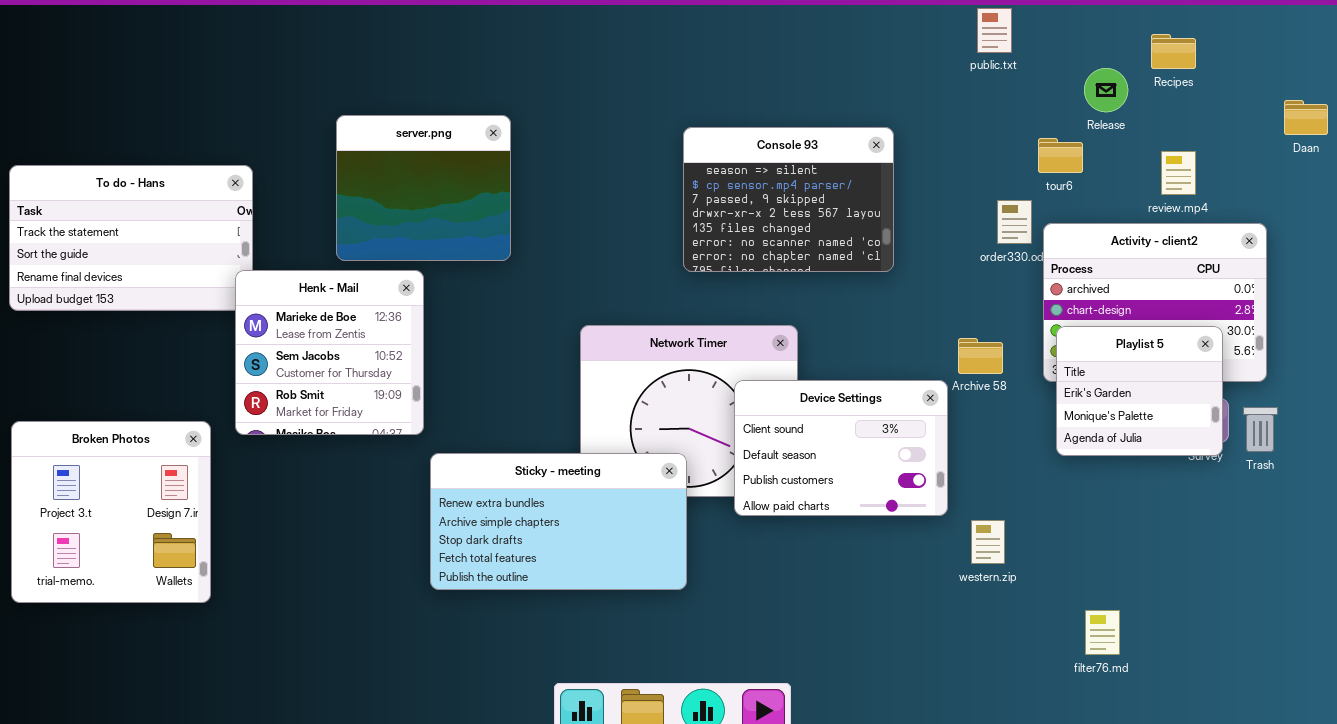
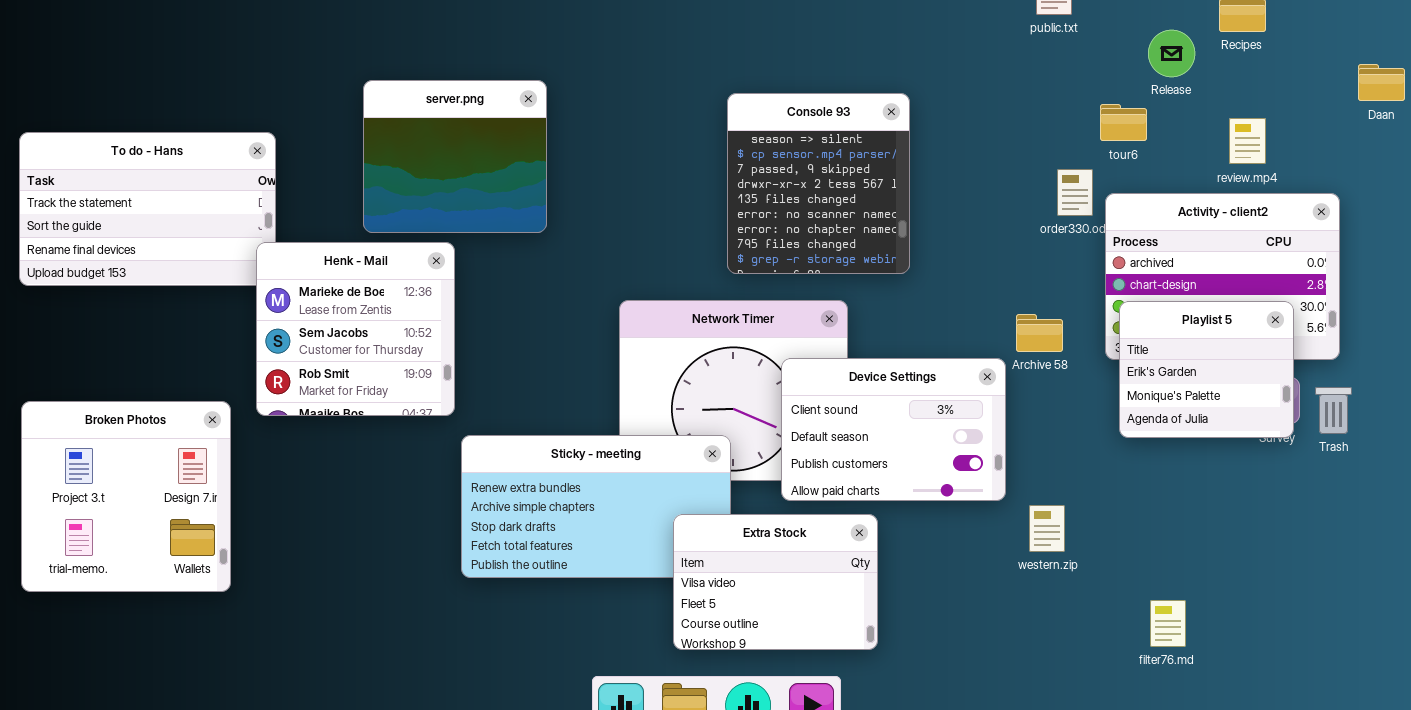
Console 93: [683,127,894,272] -> [727,93,910,274], resized
Extra Stock: none -> [673,514,878,650], opened

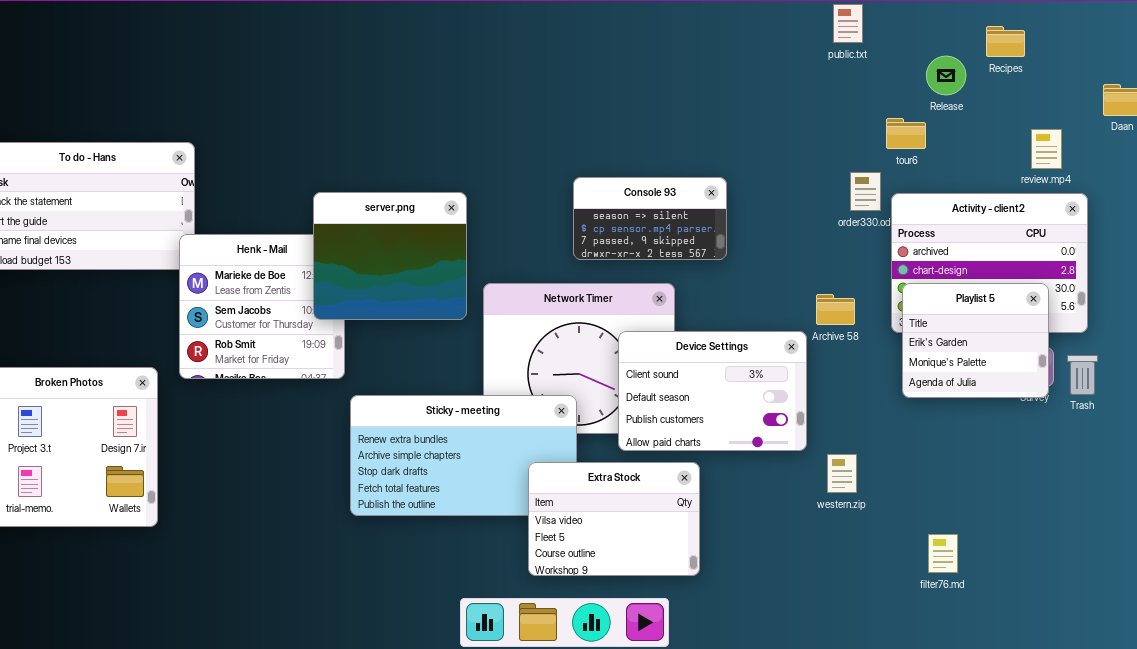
server.png: [363,80,547,233] -> [313,192,467,320], moved
Console 93: [727,93,910,274] -> [573,177,727,260], resized
review.mp4: [1229,118,1266,164] -> [1031,129,1062,169], moved

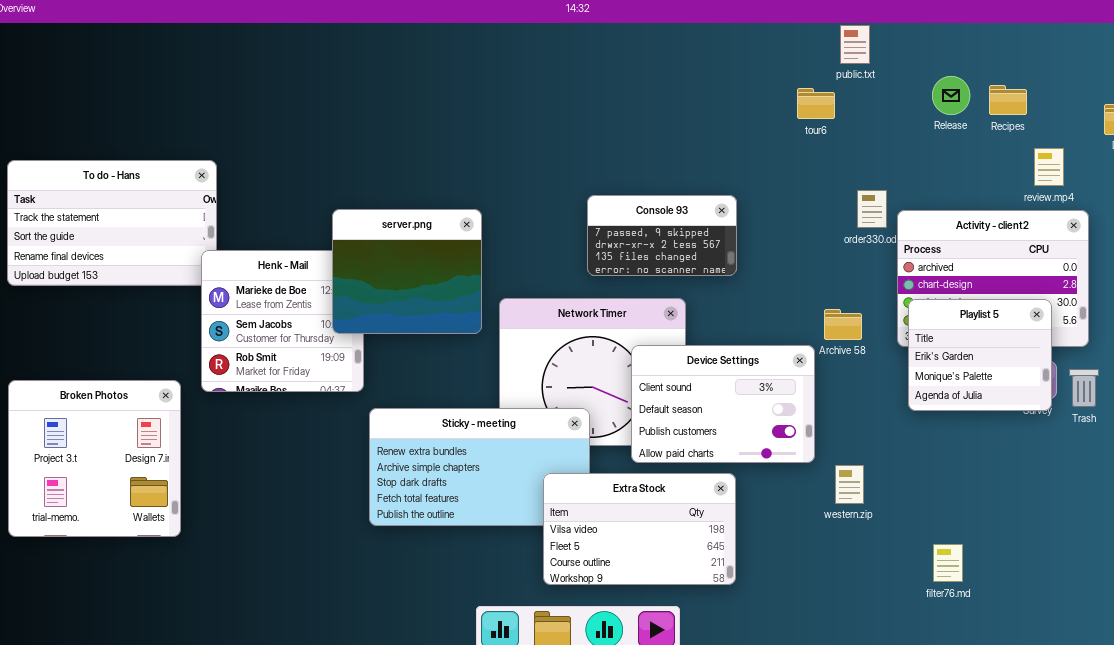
Recipes: [986,26,1025,57] -> [989,85,1027,115], moved
tour6: [886,118,926,149] -> [797,88,835,119], moved
Console 93: [573,177,727,260] -> [587,195,737,276], scrolled down 2 rows
Extra Stock: [528,462,700,576] -> [543,473,736,585], resized

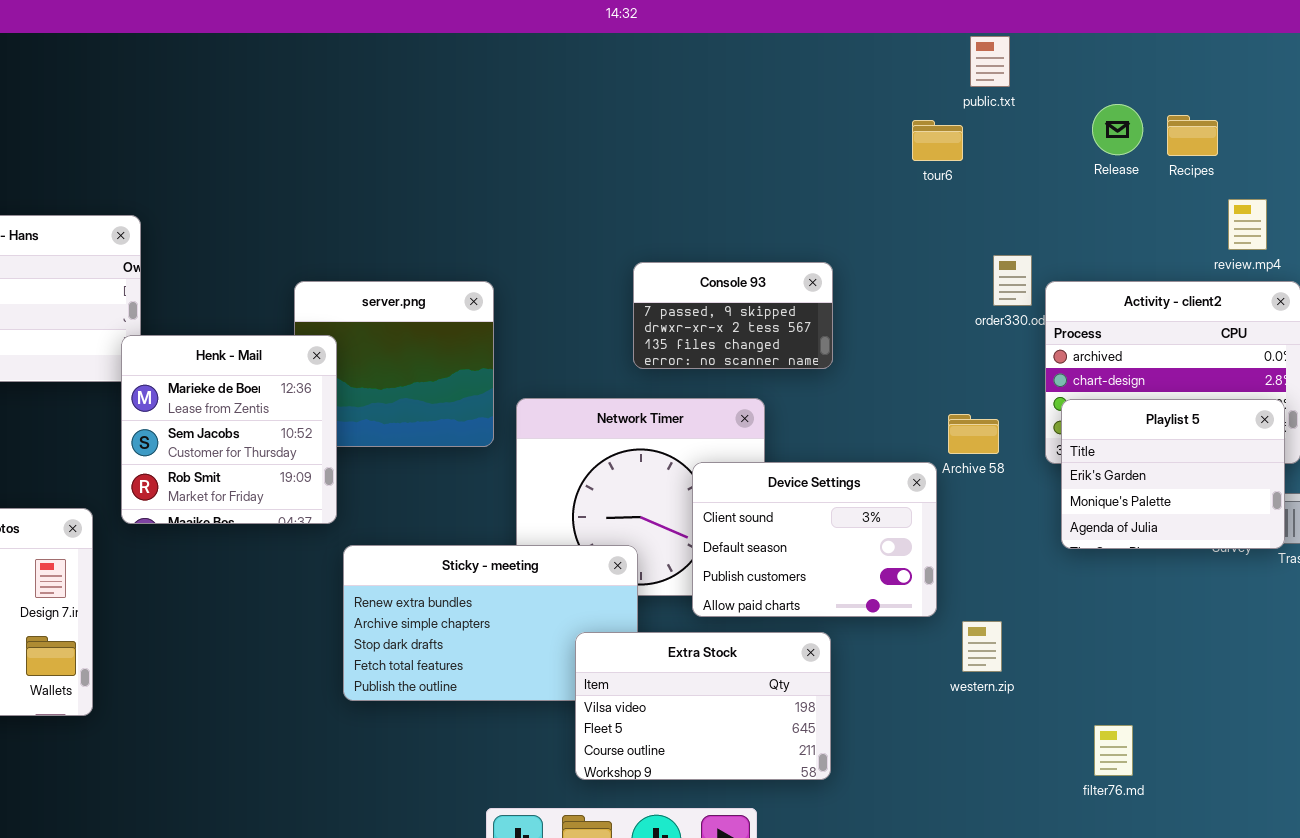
Henk - Mail: [201,250,364,392] -> [121,335,337,524], raised
Playlist 5: [908,299,1052,411] -> [1061,399,1285,549], resized

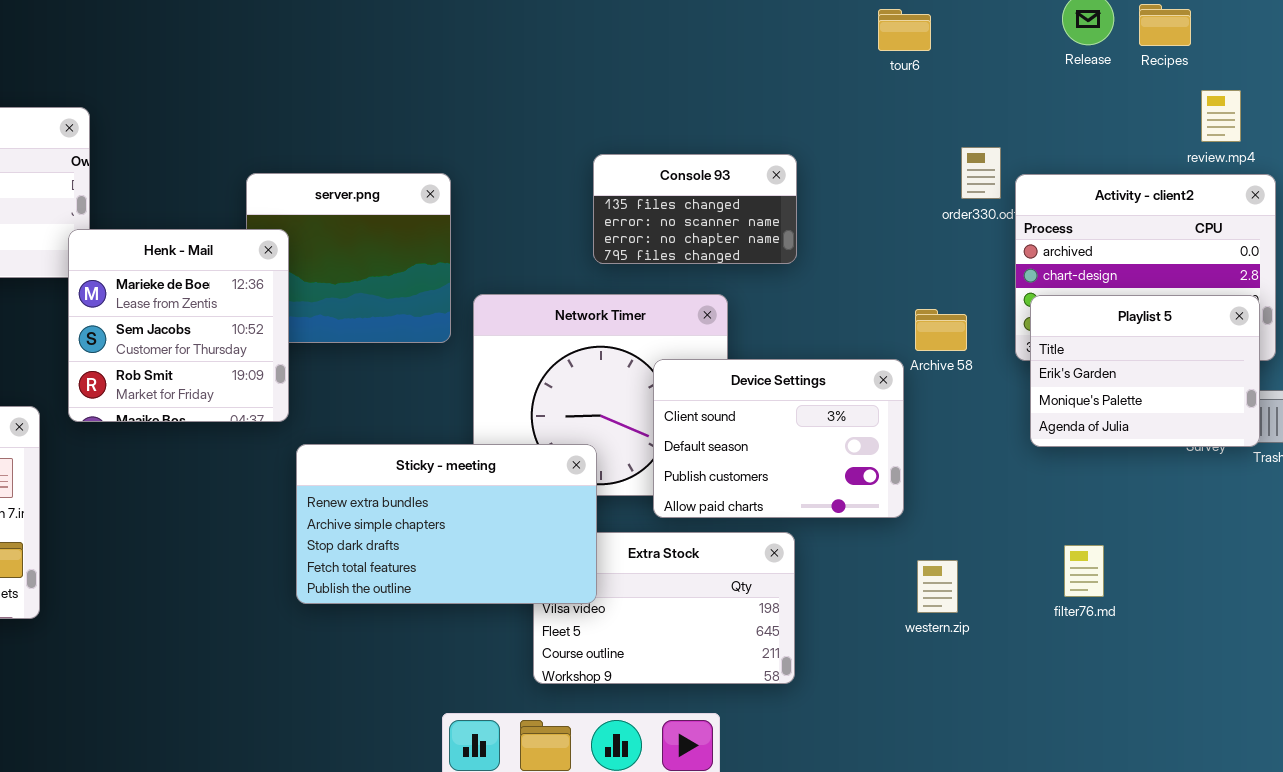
Console 93: [633,262,833,369] -> [593,154,797,264], scrolled down 2 rows
Sticky - meeting: [343,545,638,701] -> [296,444,597,604], raised
western.zip: [962,621,1002,672] -> [917,560,958,613], moved
filter76.md: [1094,725,1133,776] -> [1064,545,1104,597], moved

